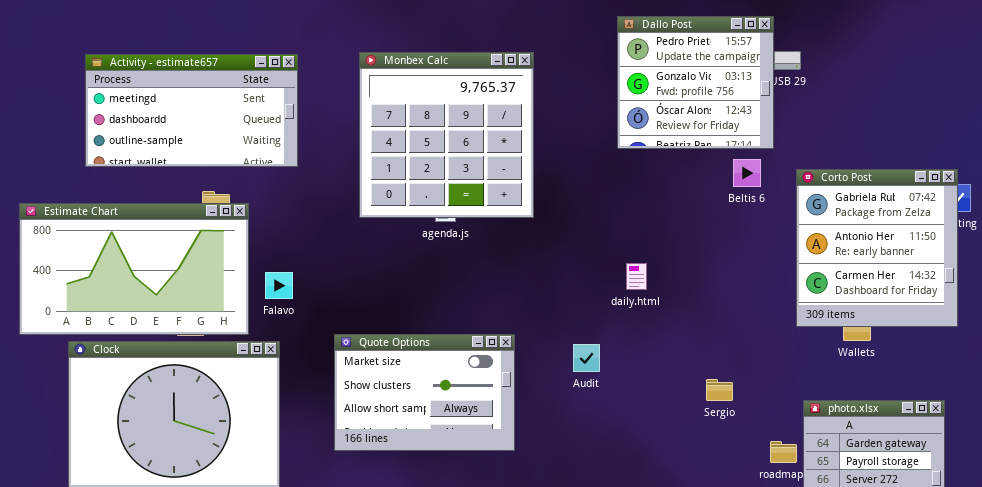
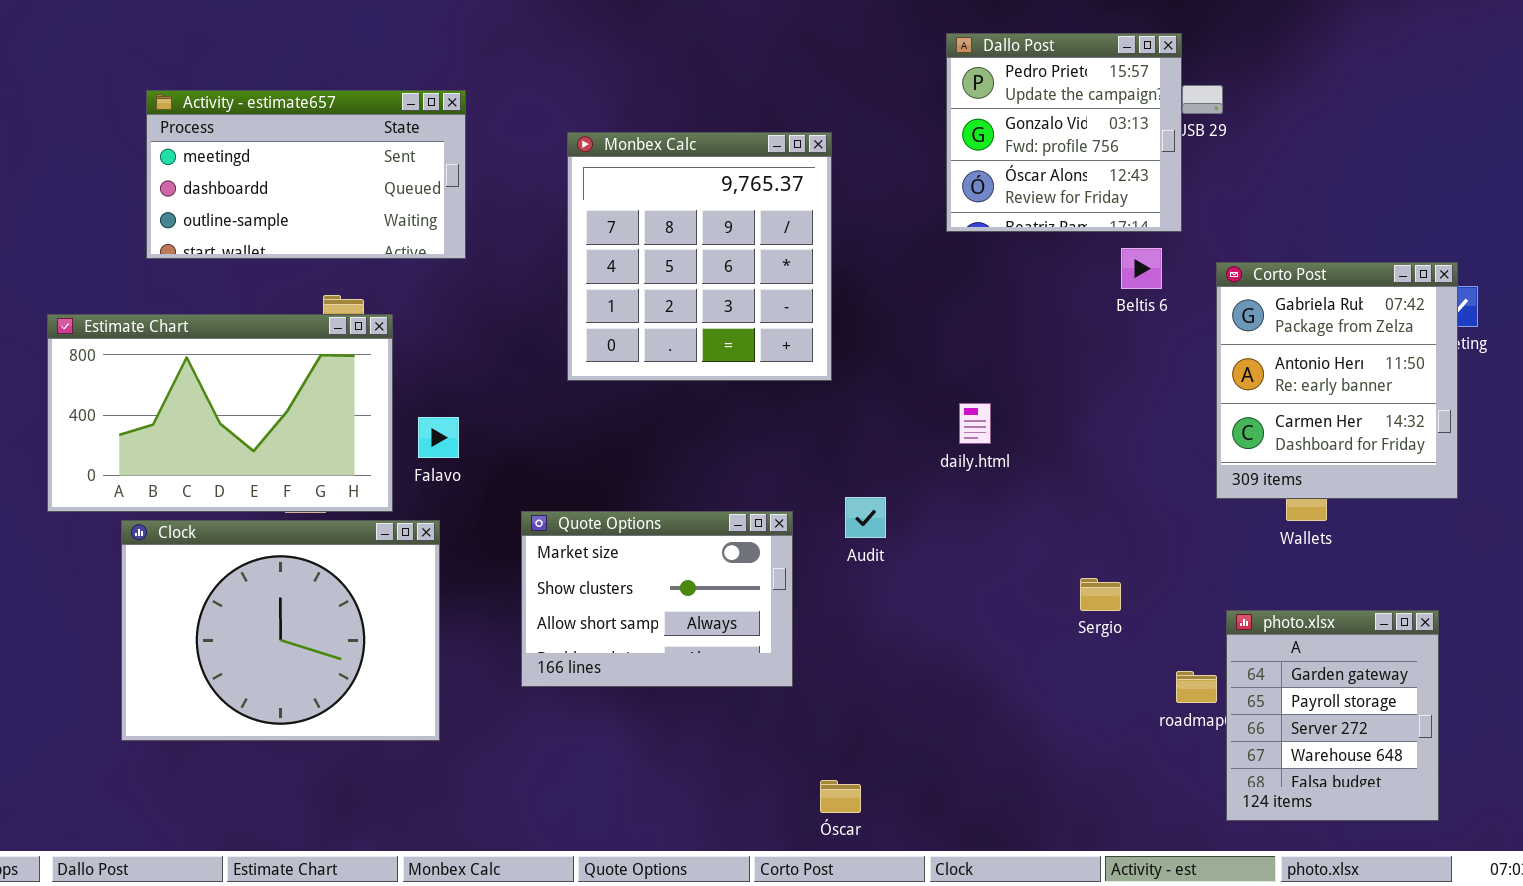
Monbex Calc: [359,52,534,218] -> [567,132,832,381], moved
Audit: [573,344,600,372] -> [845,497,886,538], moved

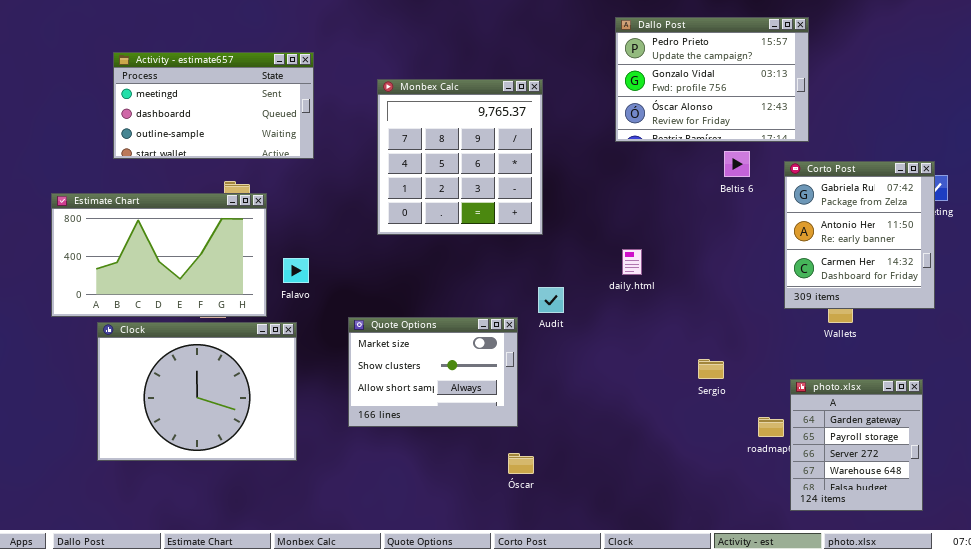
Dallo Post: [946,33,1182,232] -> [615,17,809,142], resized
Audit: [845,497,886,538] -> [538,287,564,313], moved
Óscar: [820,780,861,813] -> [508,453,534,474], moved

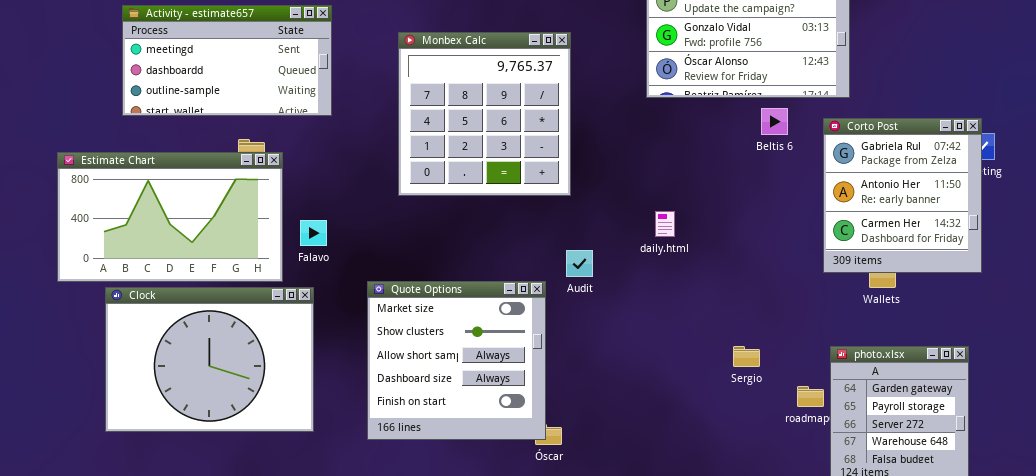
Quote Options: [348,317,518,427] -> [367,281,546,440], resized
Sergio: [698,359,724,379] -> [733,346,760,367], moved

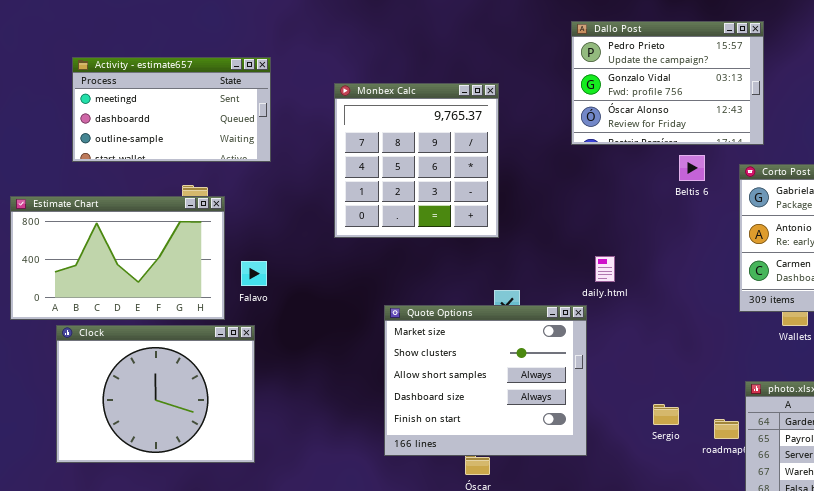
daily.html: [655,211,675,237] -> [595,256,615,282], moved
Quote Options: [367,281,546,440] -> [384,305,587,456], moved, resized
Sergio: [733,346,760,367] -> [653,404,679,425], moved

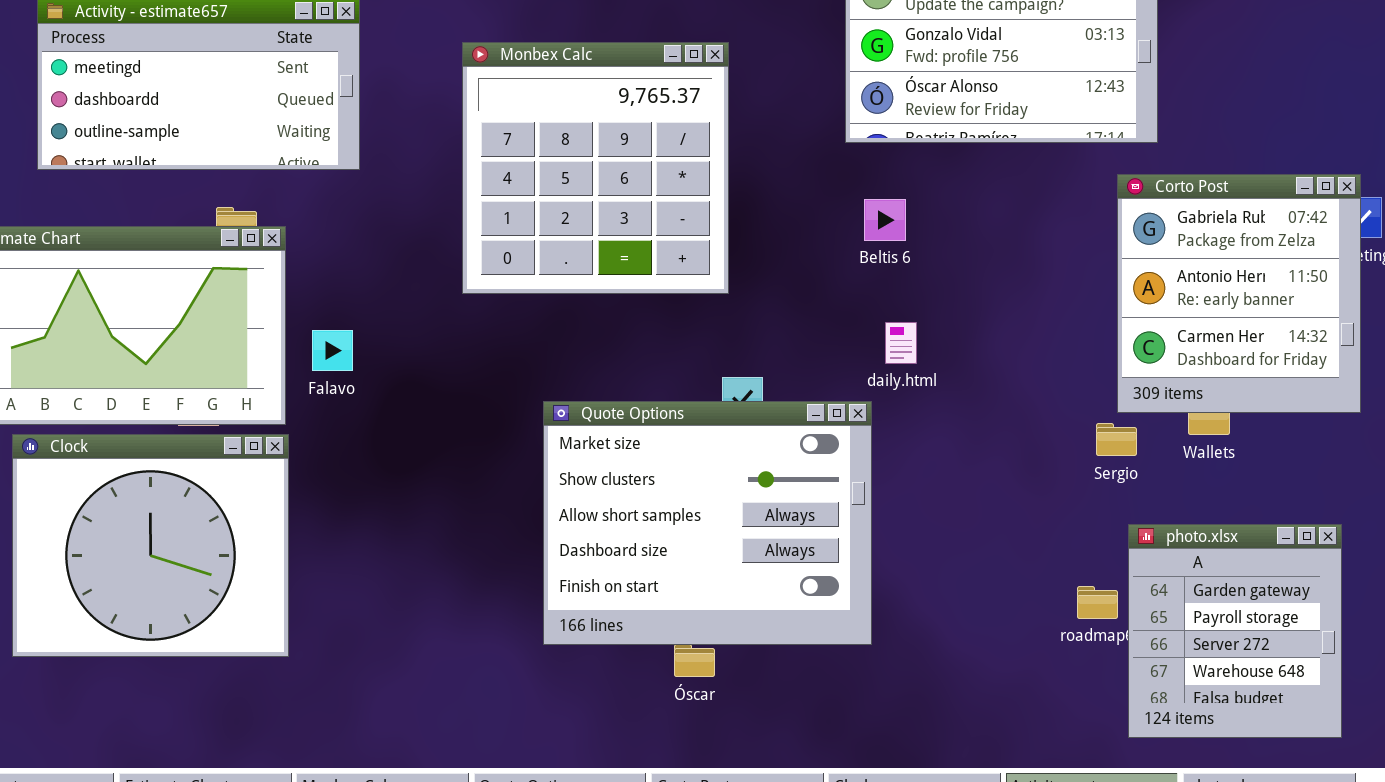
Beltis 6: [679,155,705,181] -> [864,199,906,241], moved
Clock: [56,325,255,463] -> [12,434,289,657], resized
Sergio: [653,404,679,425] -> [1096,423,1137,456], moved

